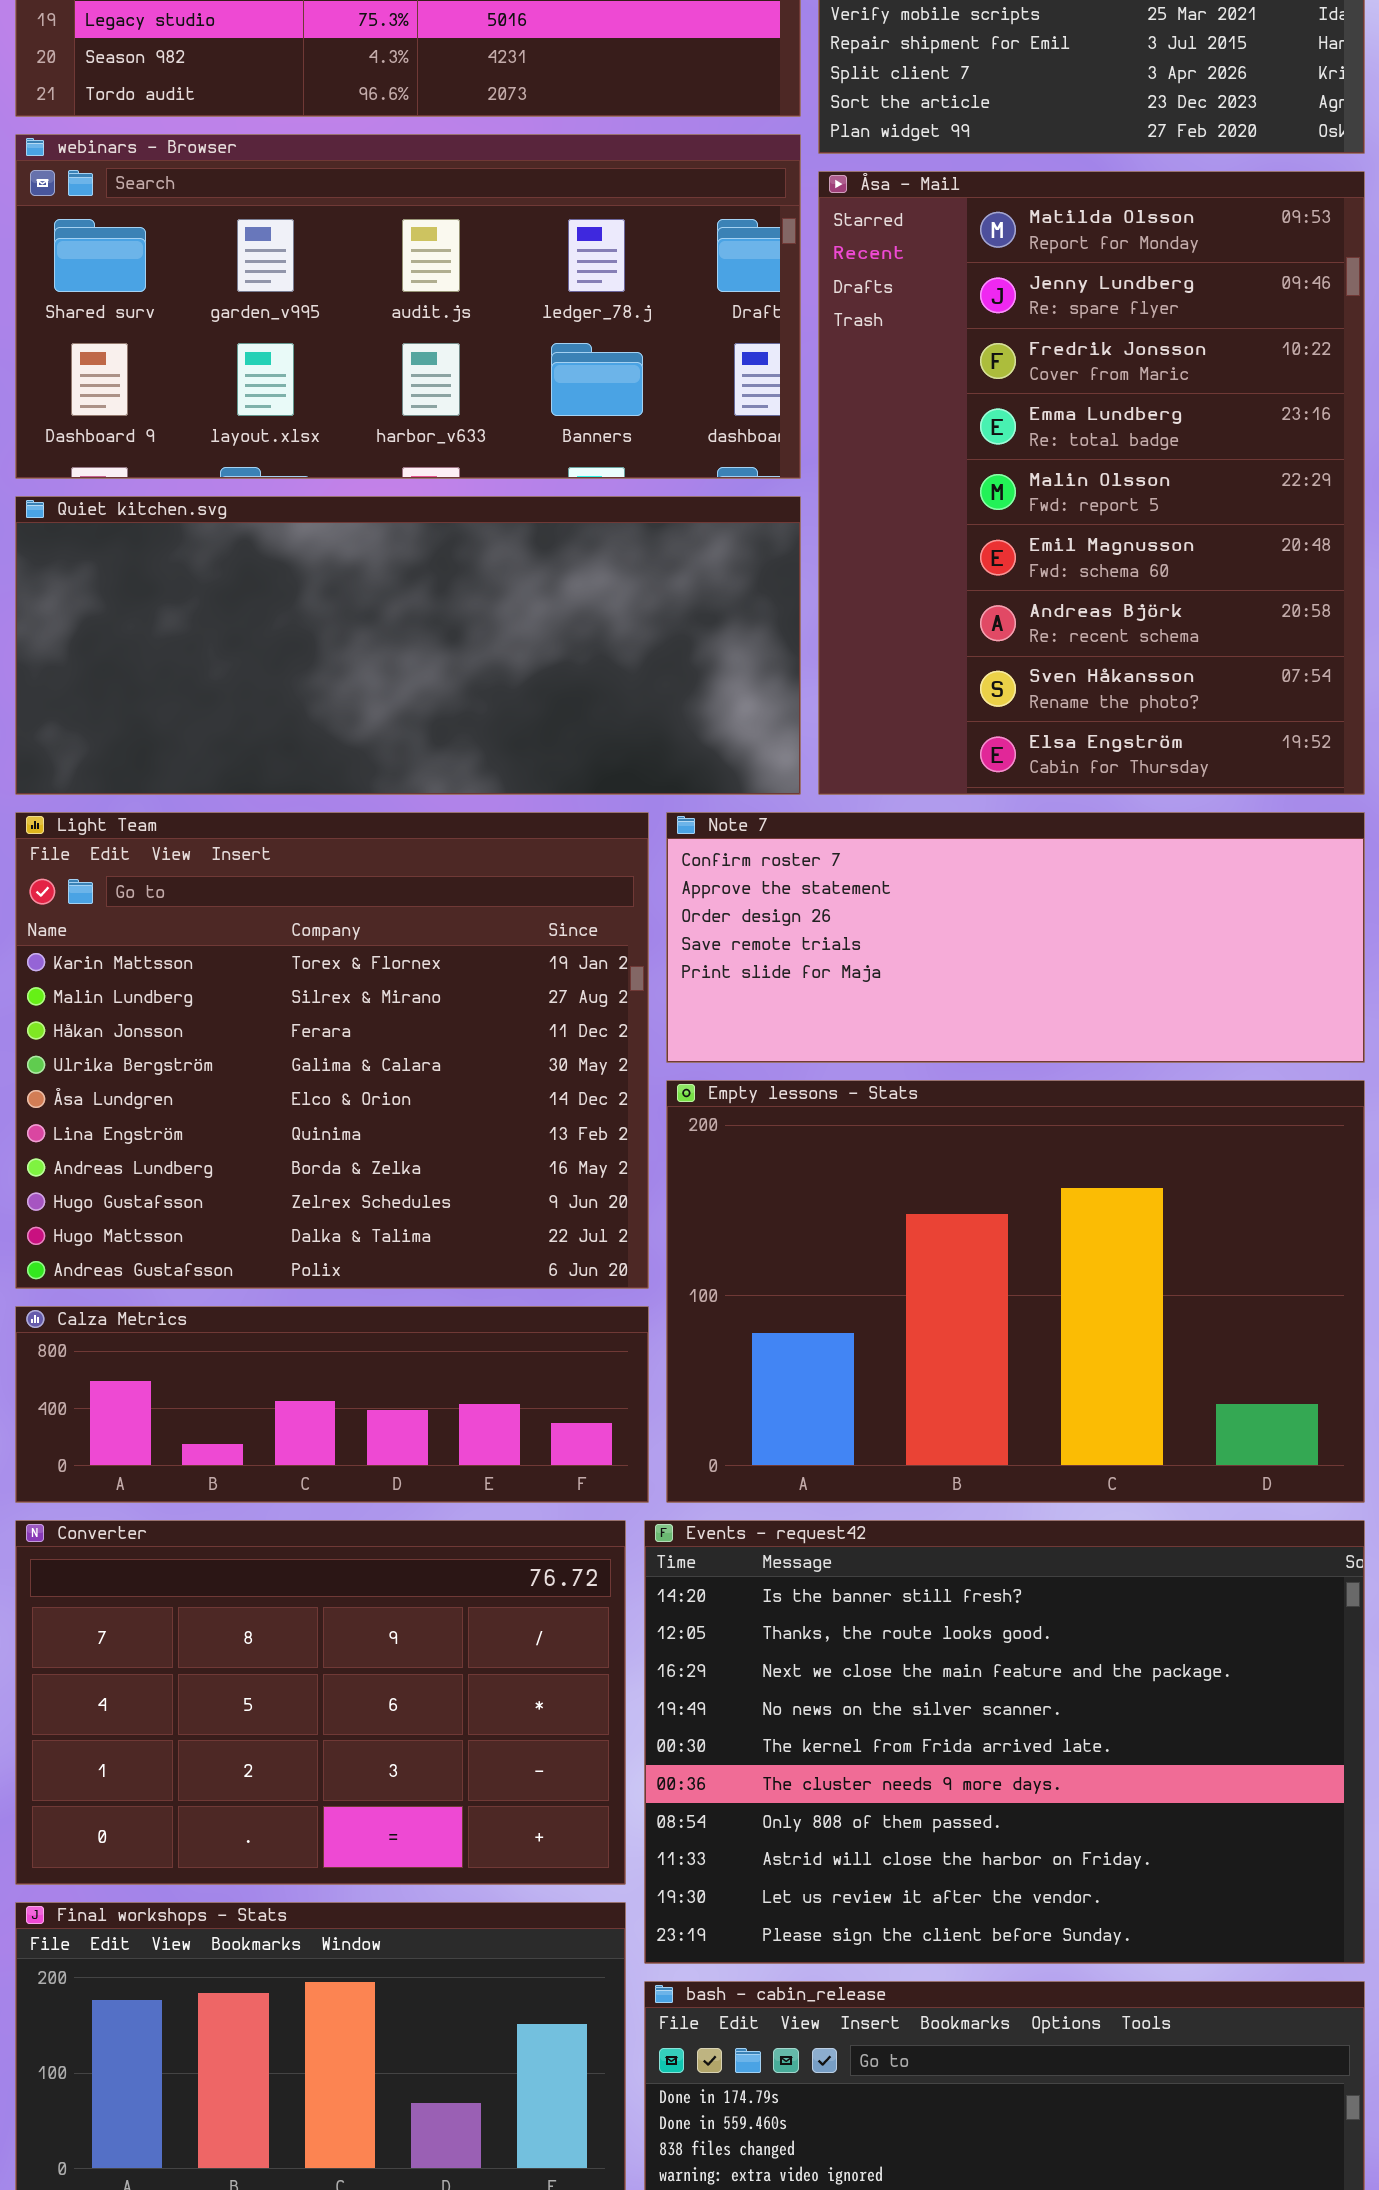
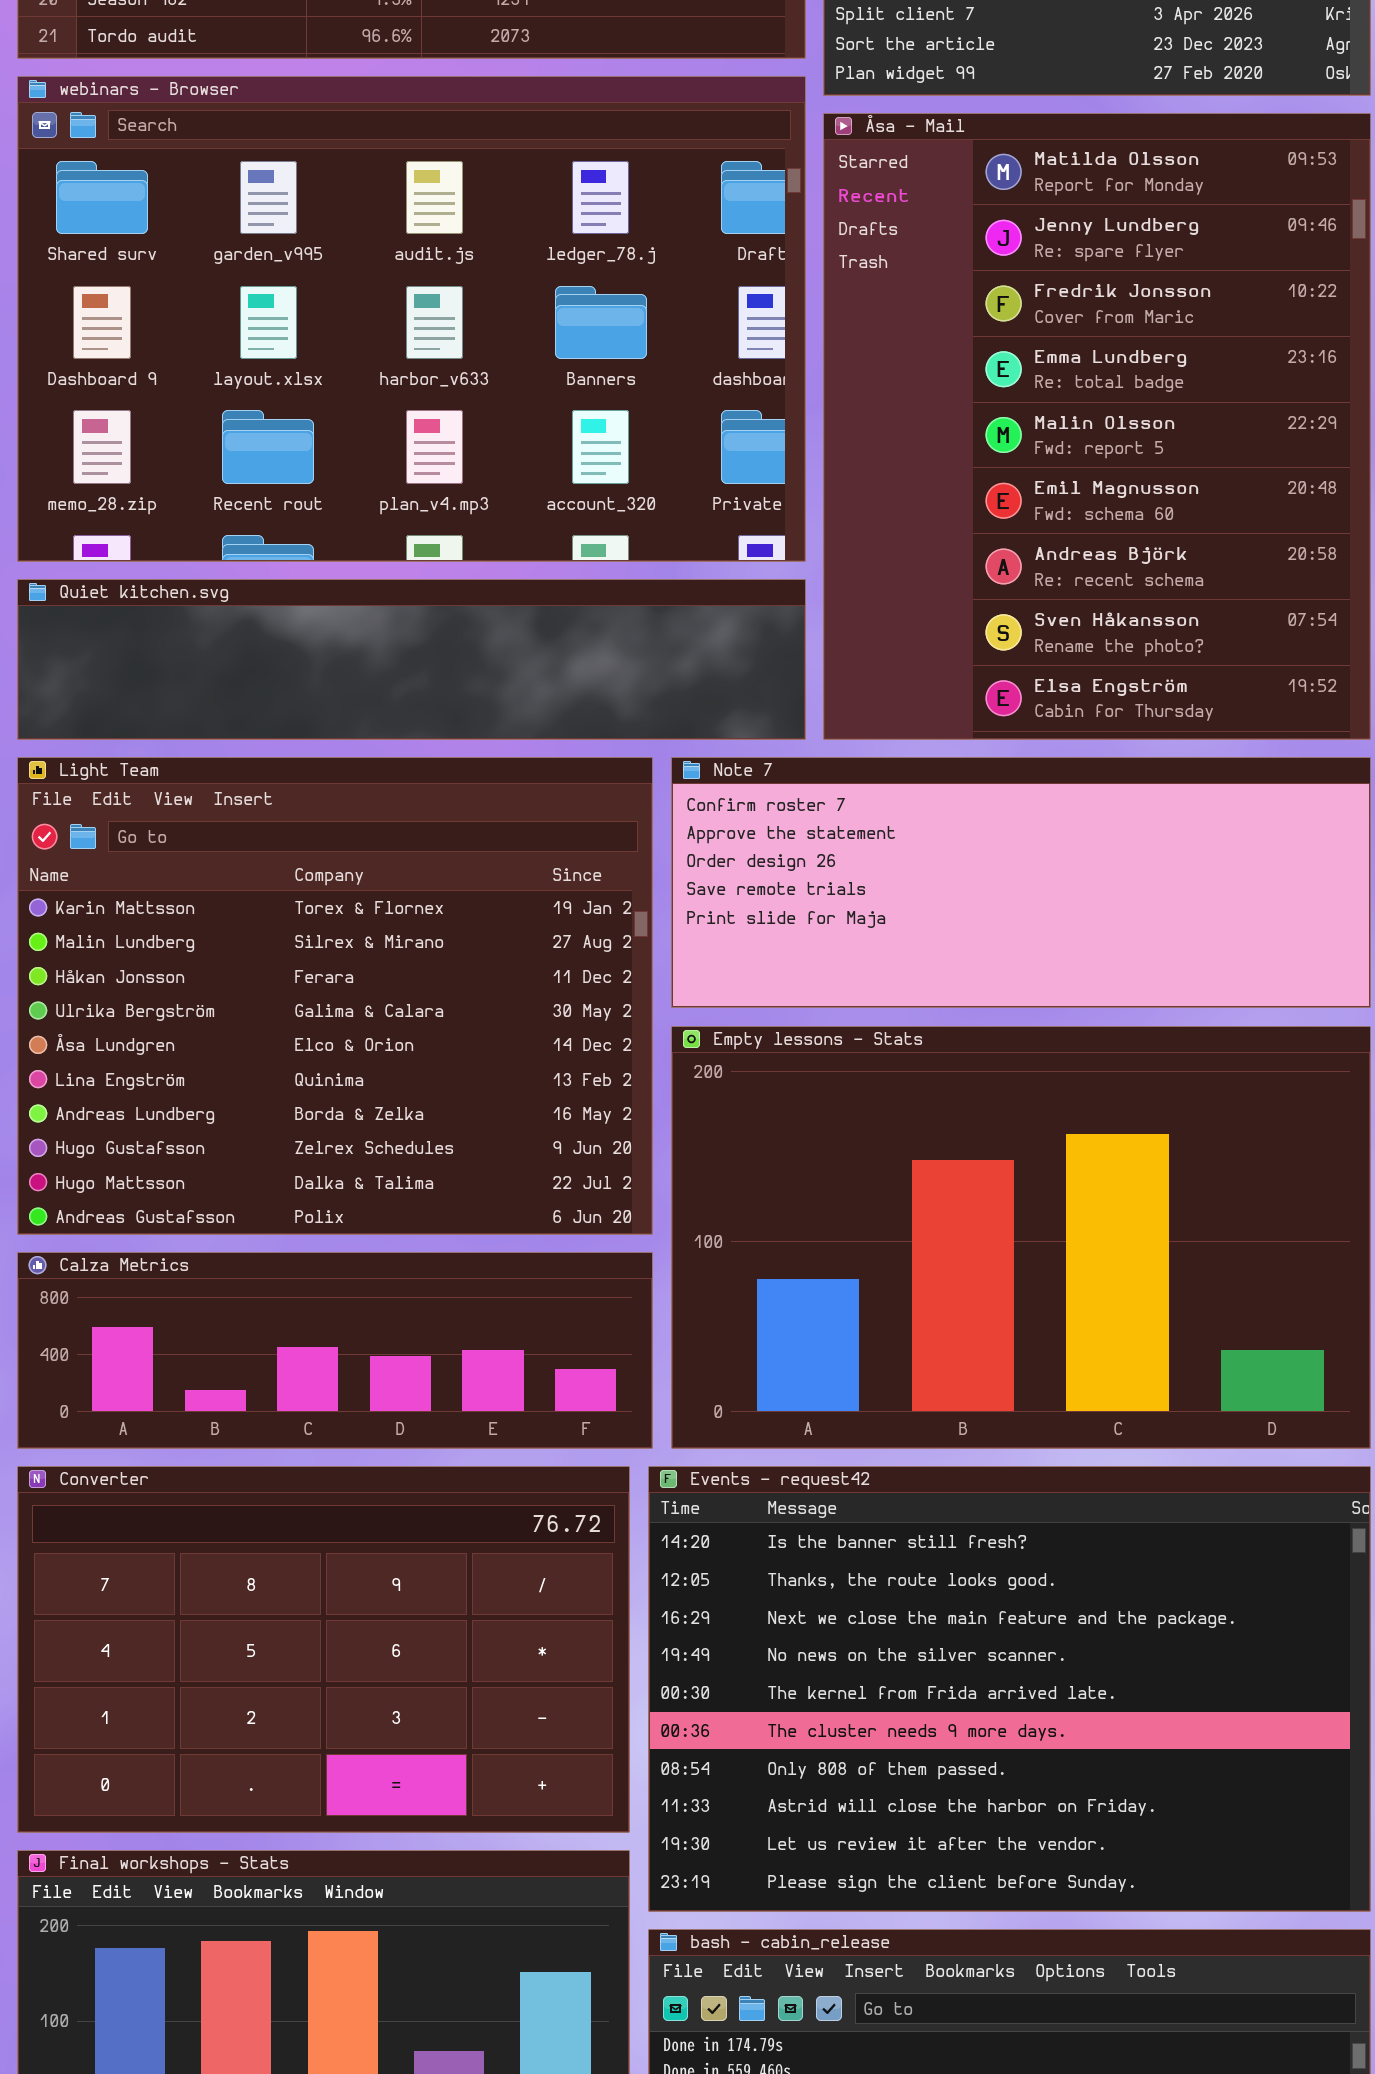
webinars - Browser: [15,134,801,479] -> [17,76,806,562], resized
Quiet kitchen.svg: [15,496,801,795] -> [17,579,806,740], resized

